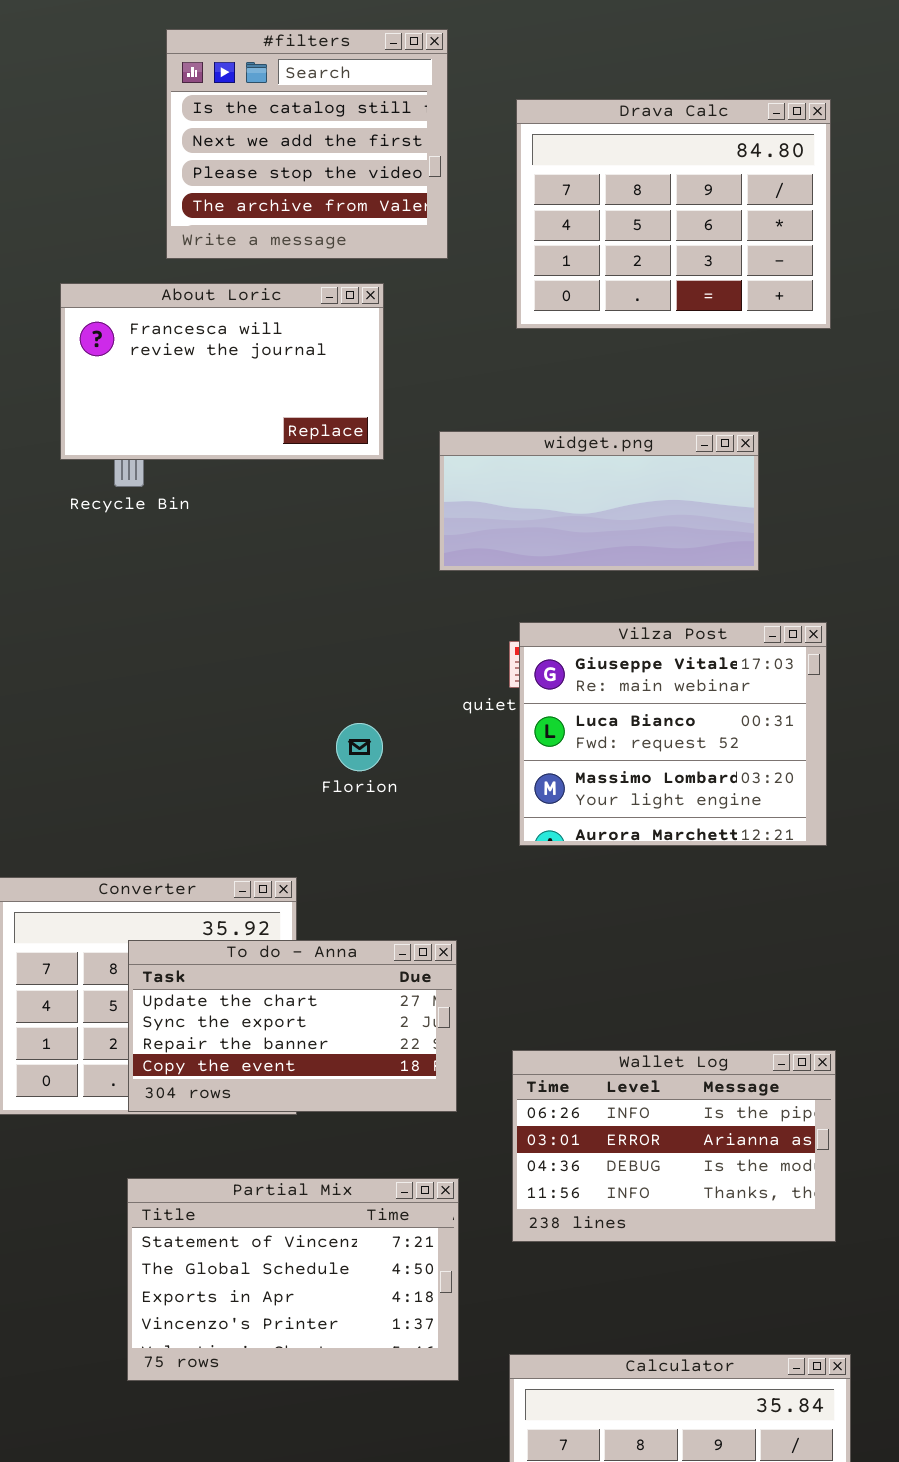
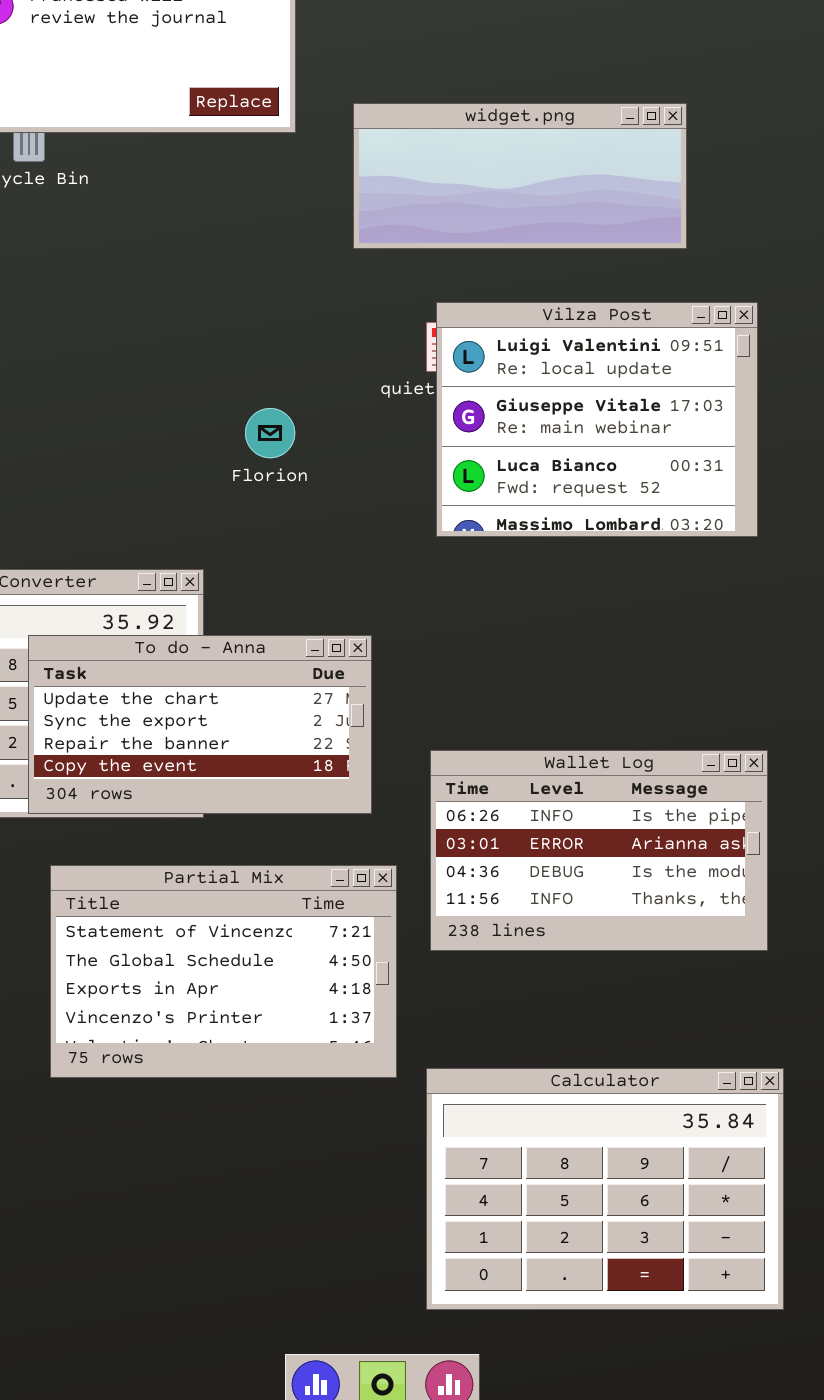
Vilza Post: [519,622,827,846] -> [436,302,758,537], scrolled up 1 row
Partial Mix: [127,1178,459,1381] -> [50,865,397,1078], moved

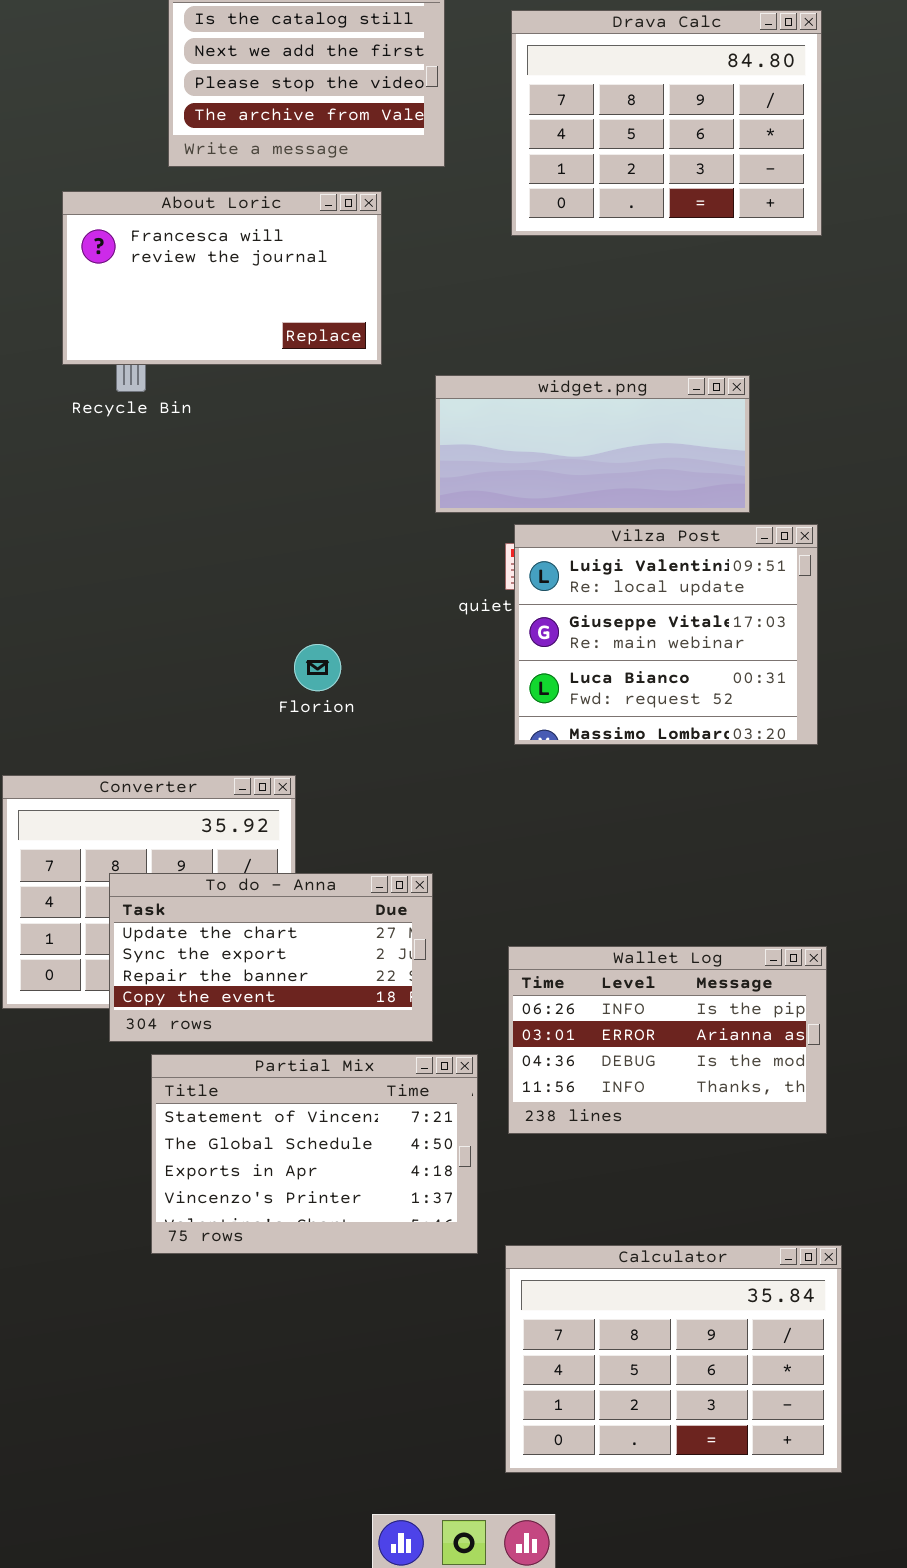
widget.png: [353,103,687,249] -> [435,375,750,513], moved
Florion: [245,408,295,458] -> [294,644,341,691], moved
To do - Anna: [28,635,372,814] -> [109,873,433,1042], moved

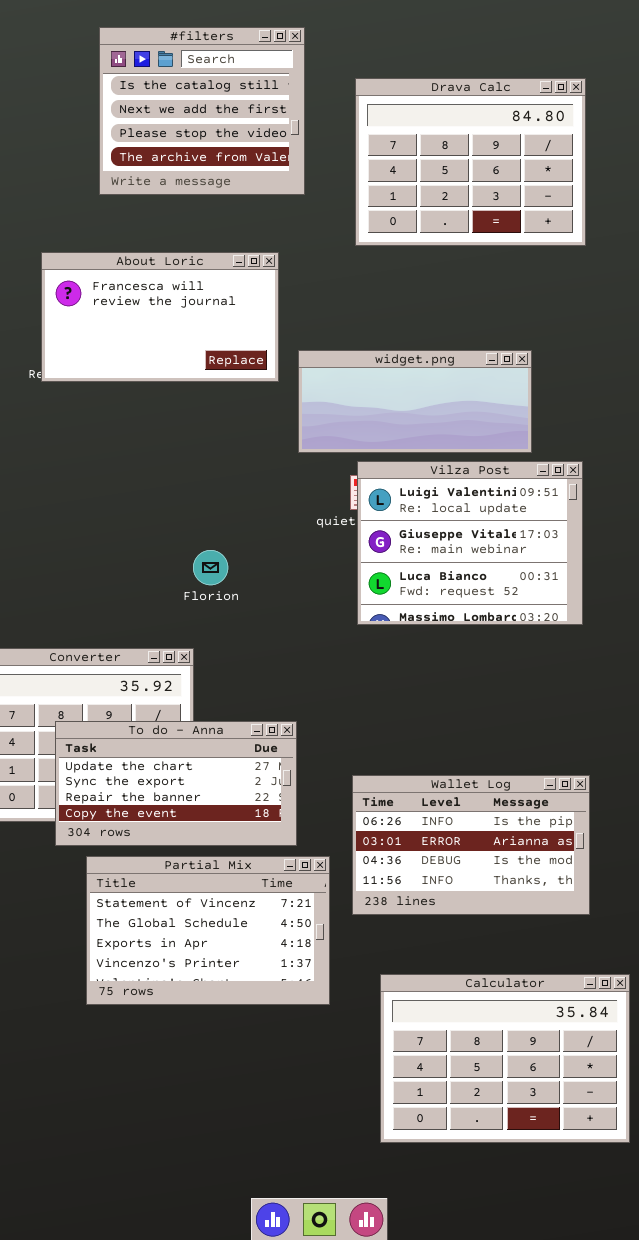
About Loric: [62,191,382,365] -> [41,252,279,382], moved
Calculator: [505,1245,842,1473] -> [380,974,630,1143], moved

